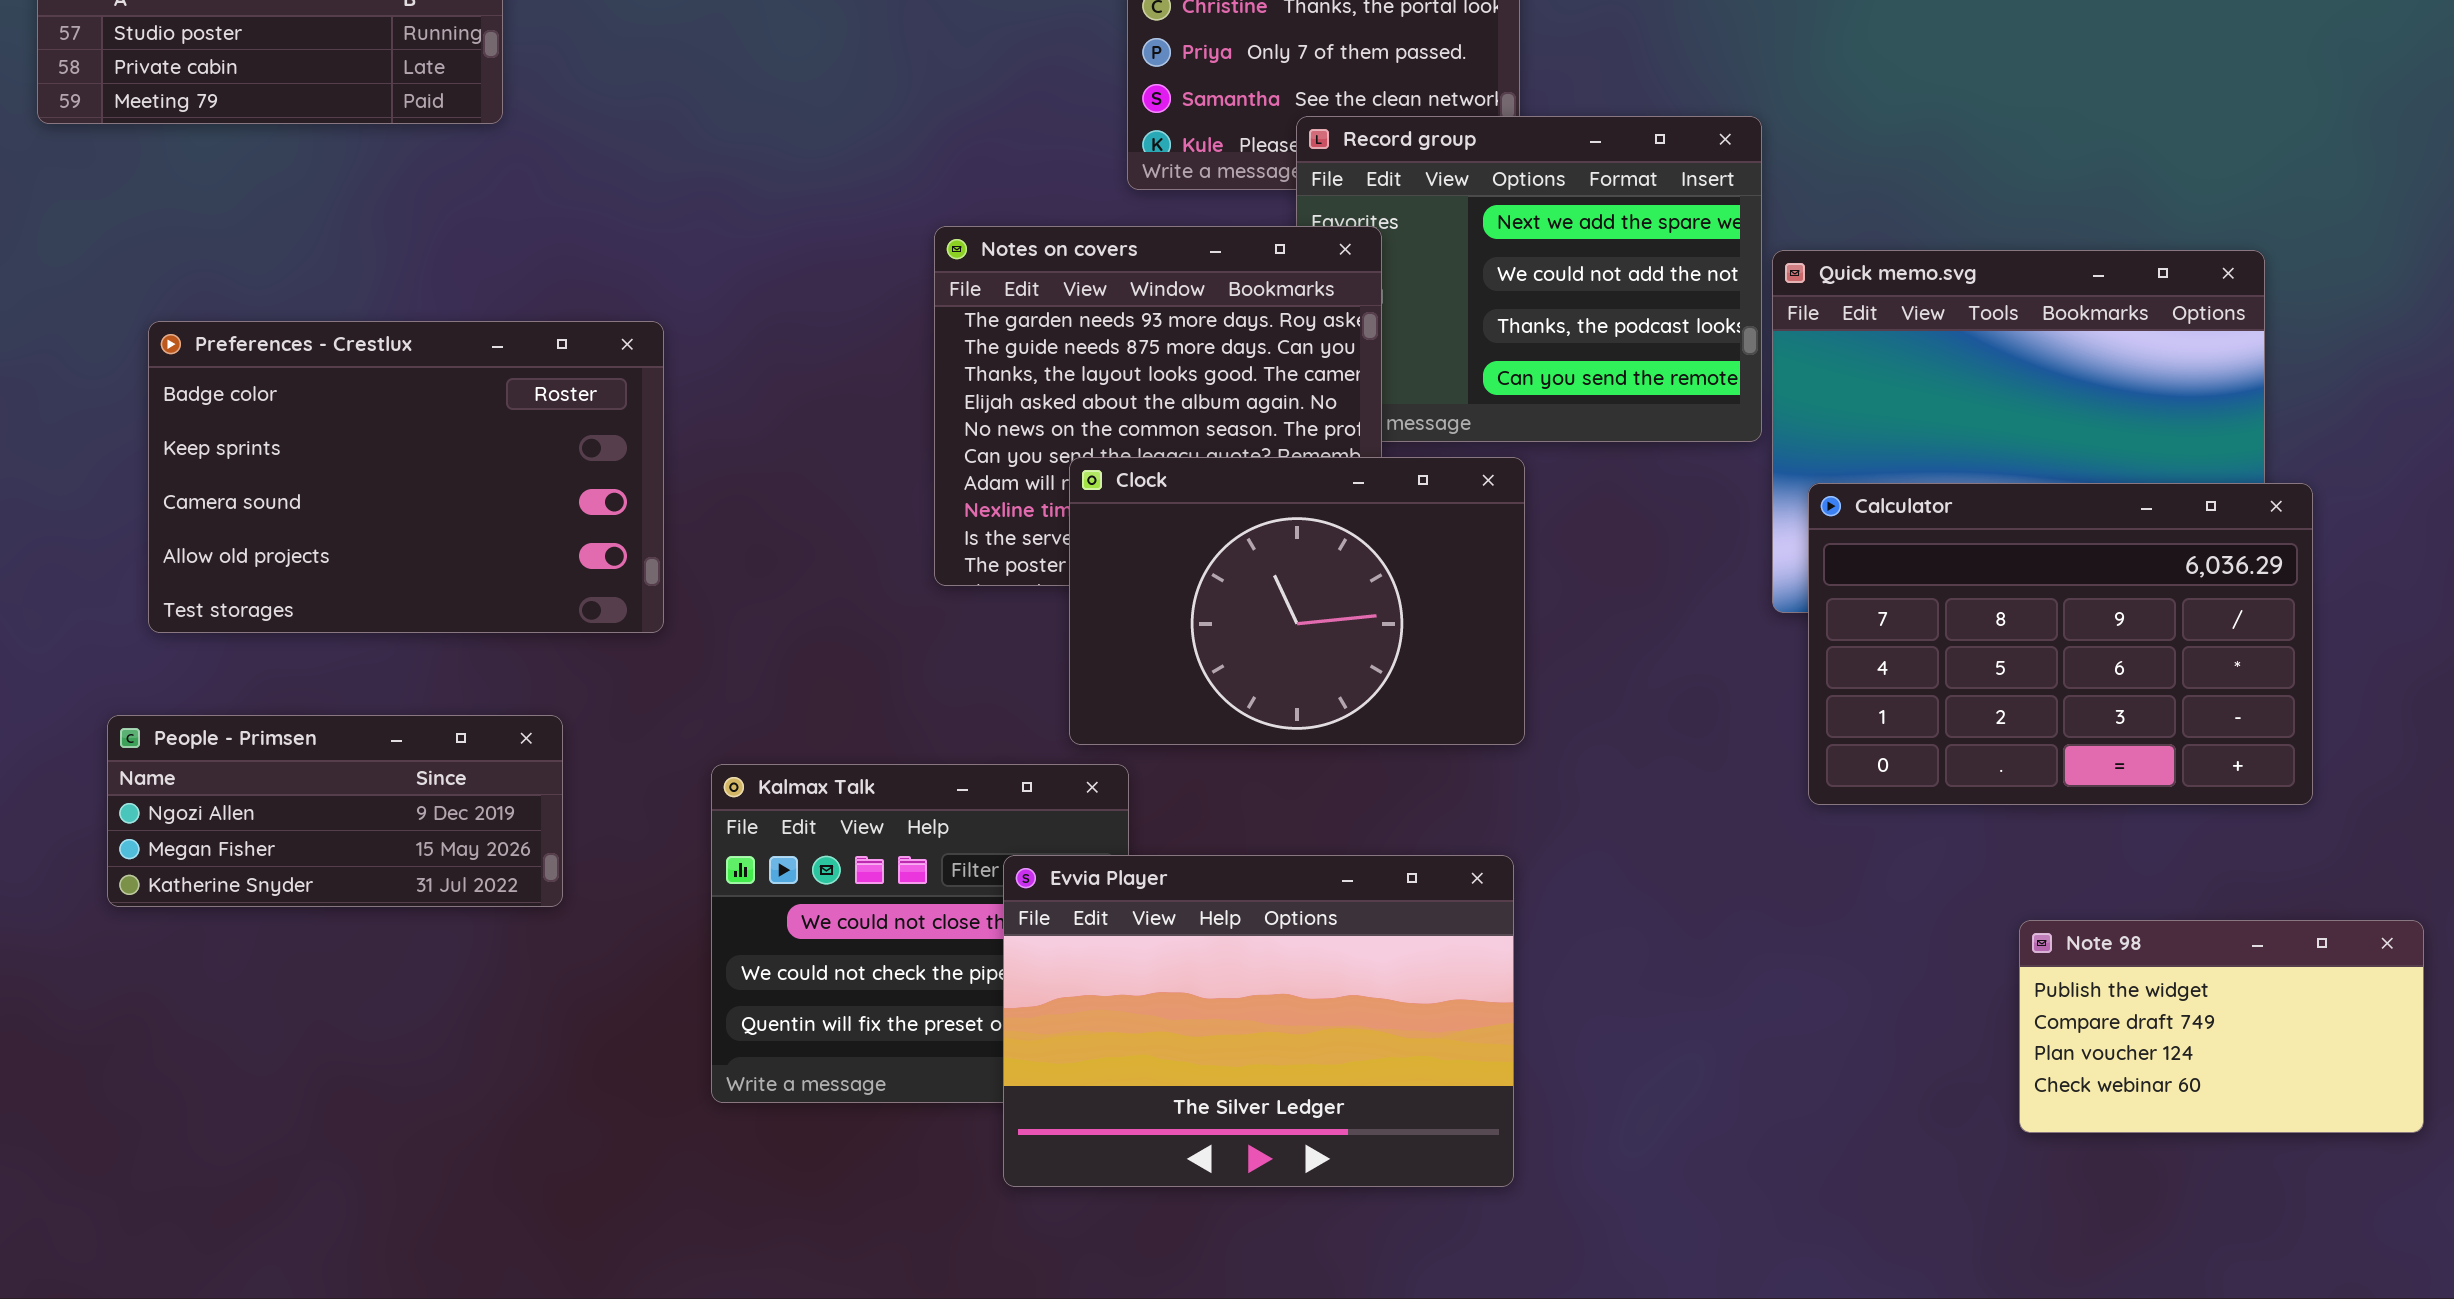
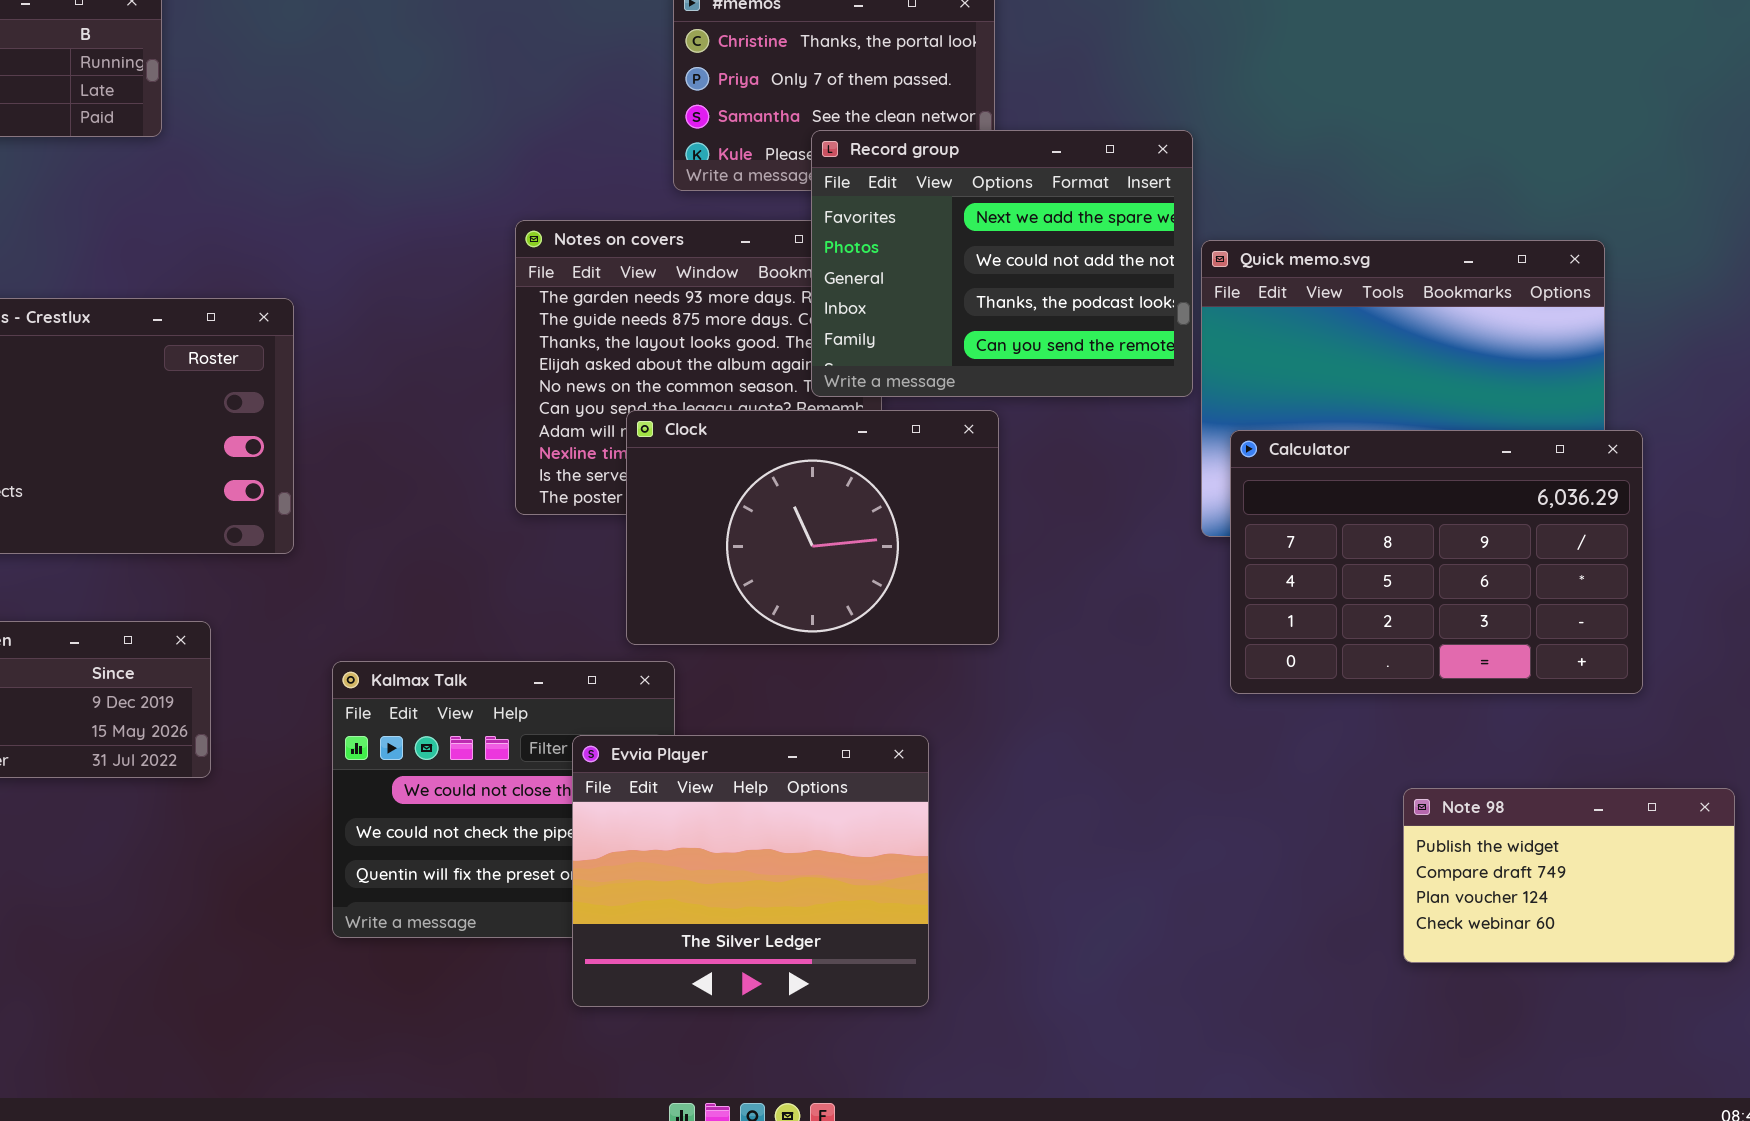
Record group: [1296,116,1762,442] -> [811,130,1193,397], raised
Evvia Player: [1003,855,1514,1187] -> [572,735,929,1007], resized

